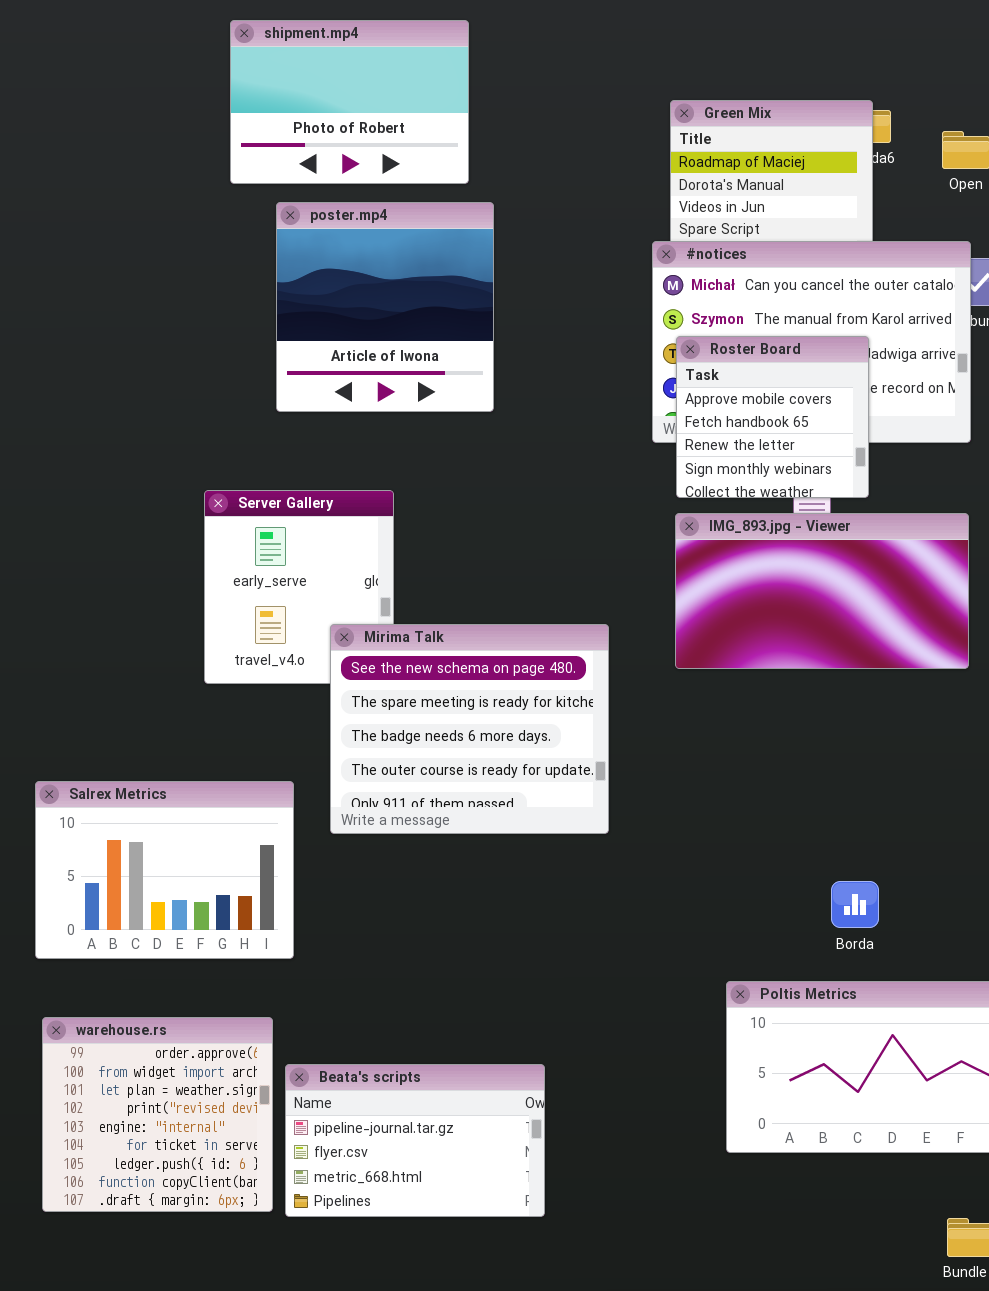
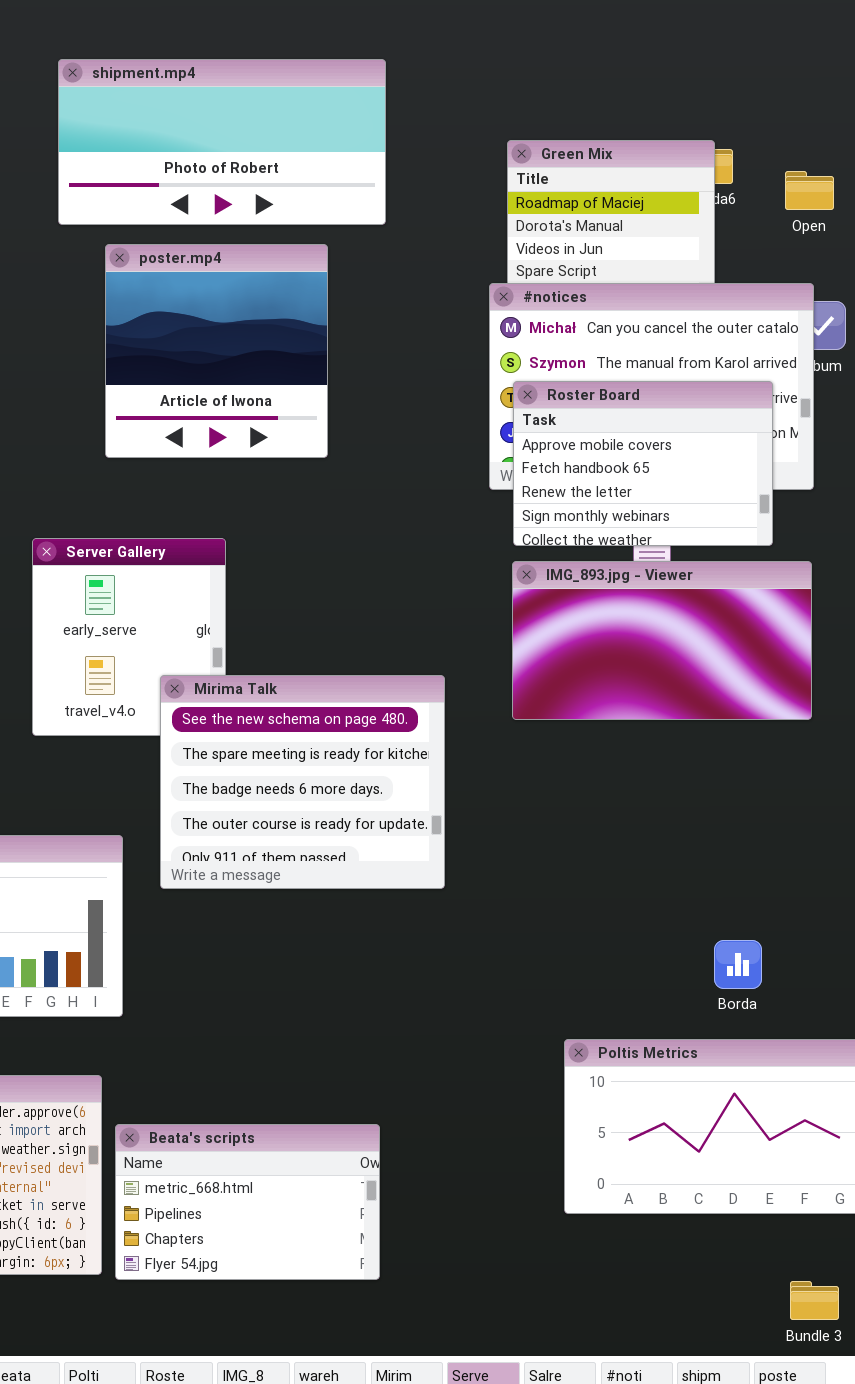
shipment.mp4: [230,20,469,184] -> [58,59,386,225], resized
Roster Board: [676,336,869,498] -> [513,381,773,546], resized
Borda: [831,881,879,928] -> [714,940,762,989], moved
Beata's scripts: [285,1064,545,1217] -> [115,1124,380,1280], scrolled down 2 rows

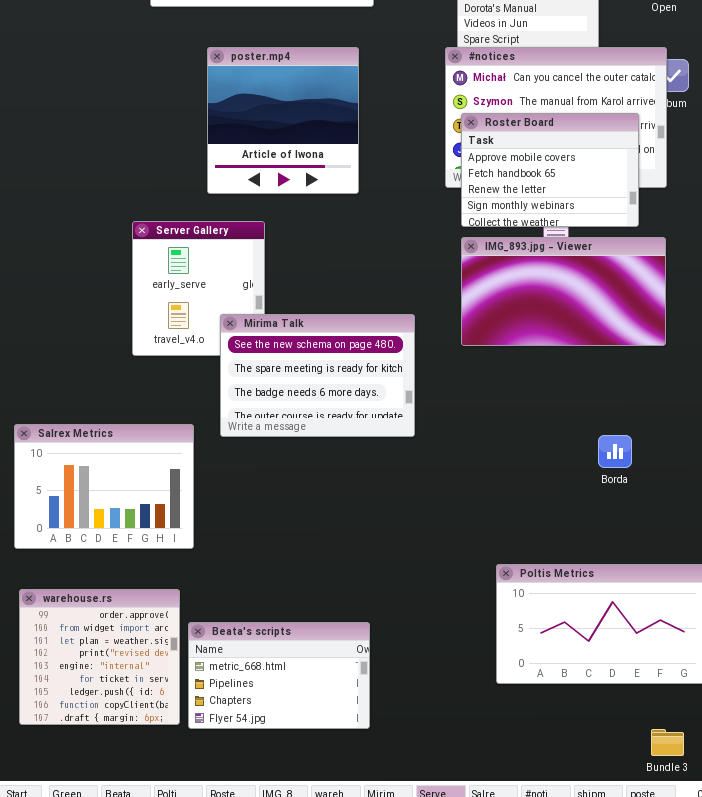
poster.mp4: [105,244,328,458] -> [207,47,359,194], moved
Mirima Talk: [160,675,445,889] -> [220,314,415,437], resized
Borda: [714,940,762,989] -> [598,435,632,468], moved

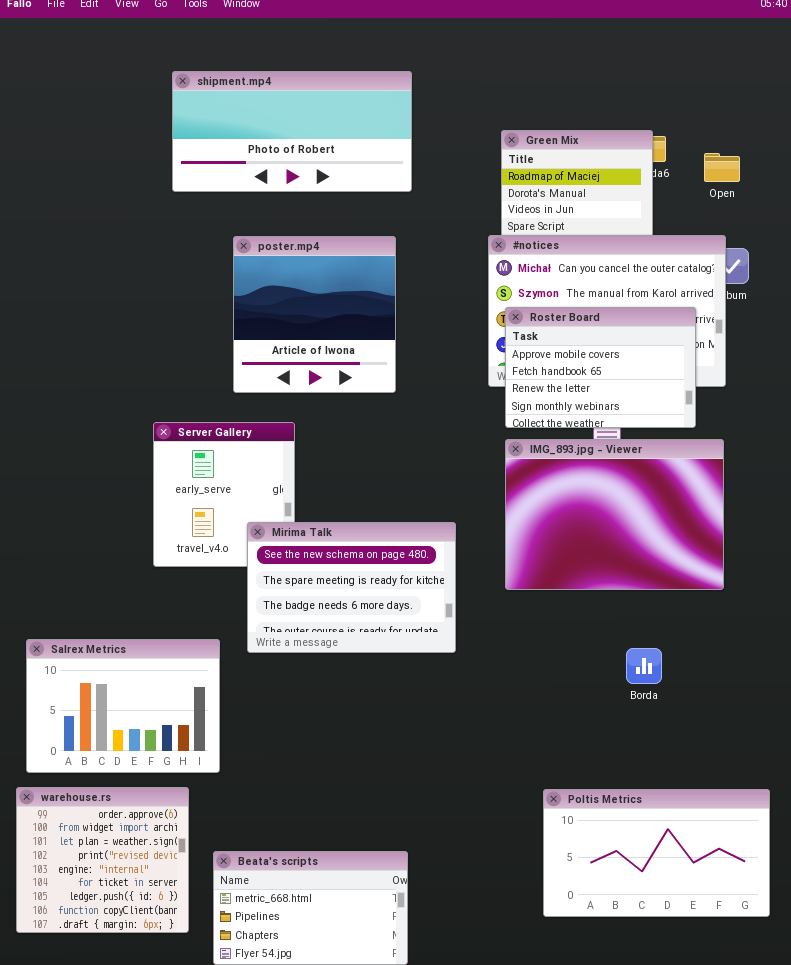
IMG_893.jpg - Viewer: [461,237,666,346] -> [505,439,724,590], resized
Borda: [598,435,632,468] -> [626,648,662,684], moved
warehouse.rs: [19,589,180,725] -> [16,787,189,933], moved

